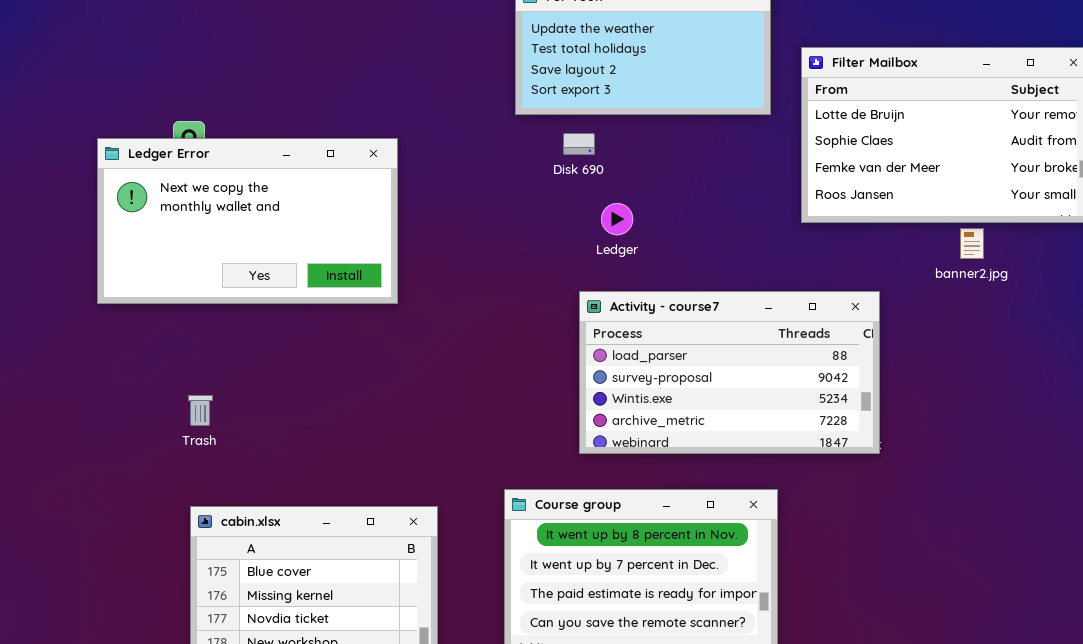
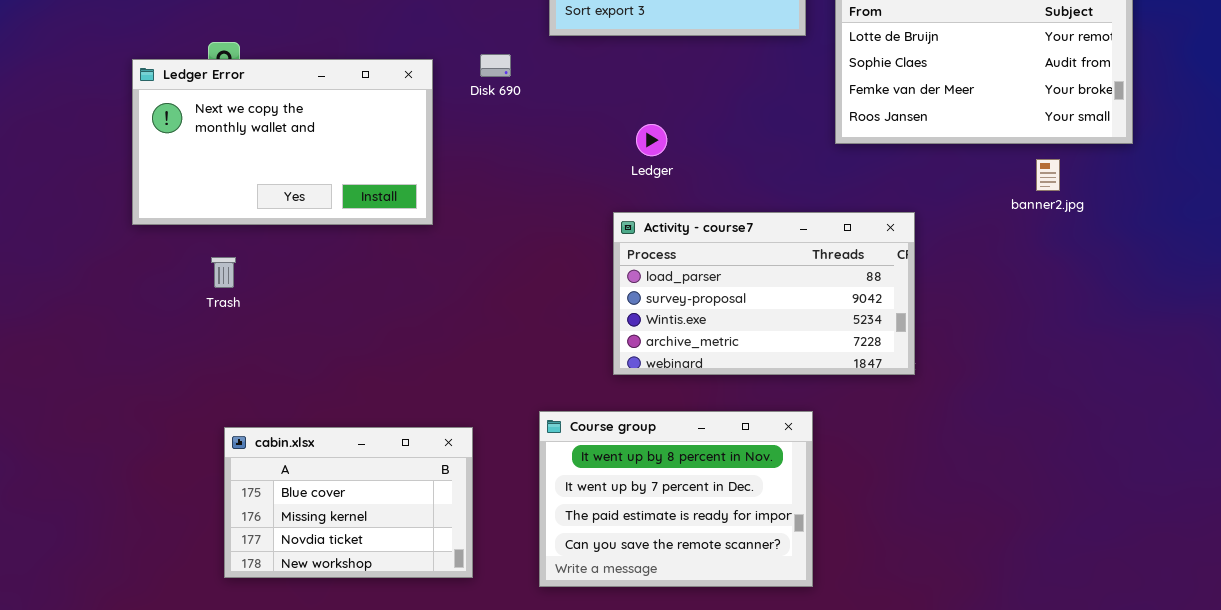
Disk 690: [563,133,595,155] -> [480,54,511,77], moved
banner2.jpg: [960,228,984,259] -> [1036,159,1060,191], moved
Trash: [188,395,213,426] -> [211,257,236,288], moved

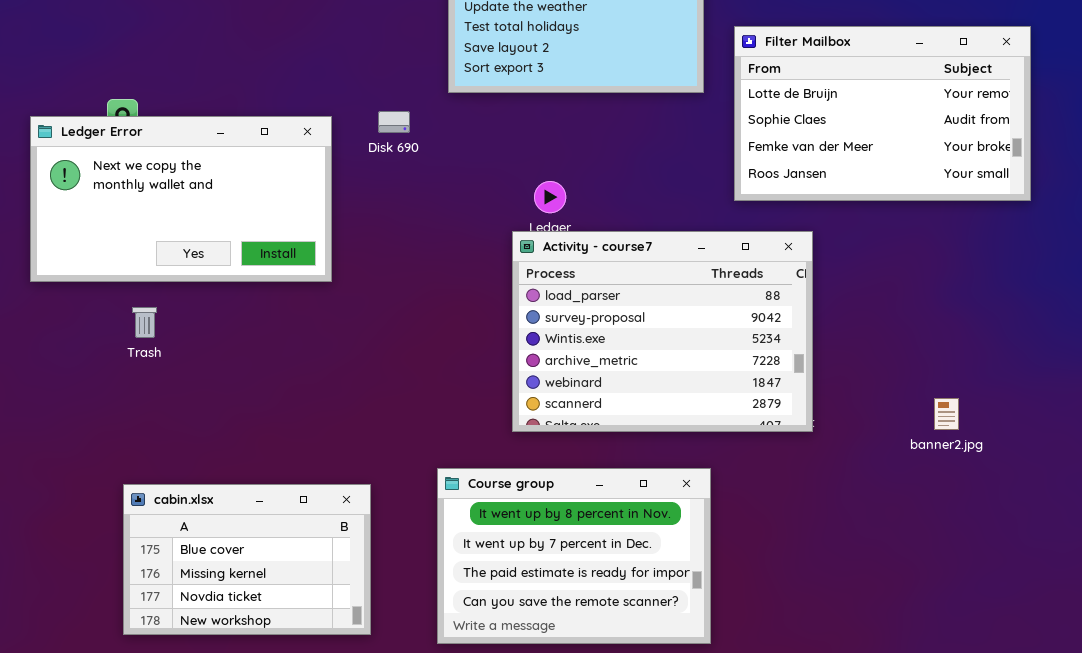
banner2.jpg: [1036,159,1060,191] -> [934,398,959,430], moved
Activity - course7: [613,212,915,375] -> [512,231,813,432], resized
Trash: [211,257,236,288] -> [132,307,157,338], moved

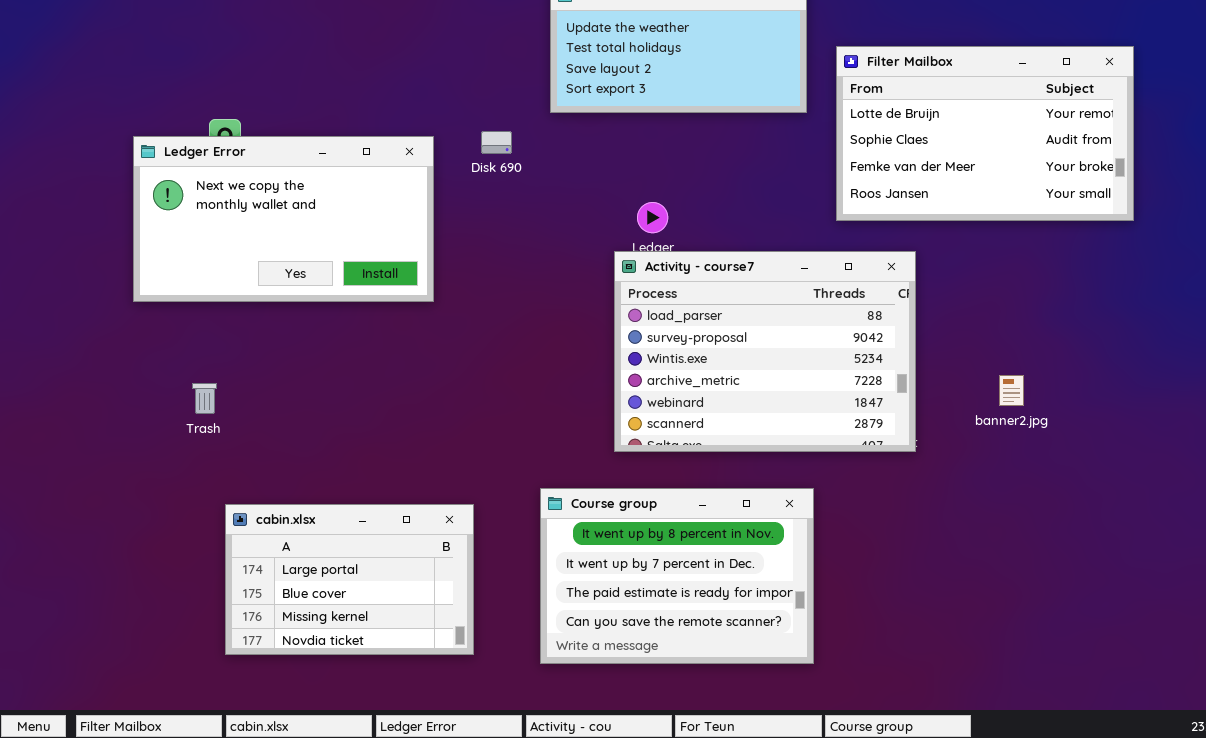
Trash: [132,307,157,338] -> [192,383,217,414], moved
banner2.jpg: [934,398,959,430] -> [999,375,1024,406], moved
cabin.xlsx: [123,484,371,635] -> [225,504,474,655], scrolled up 1 row

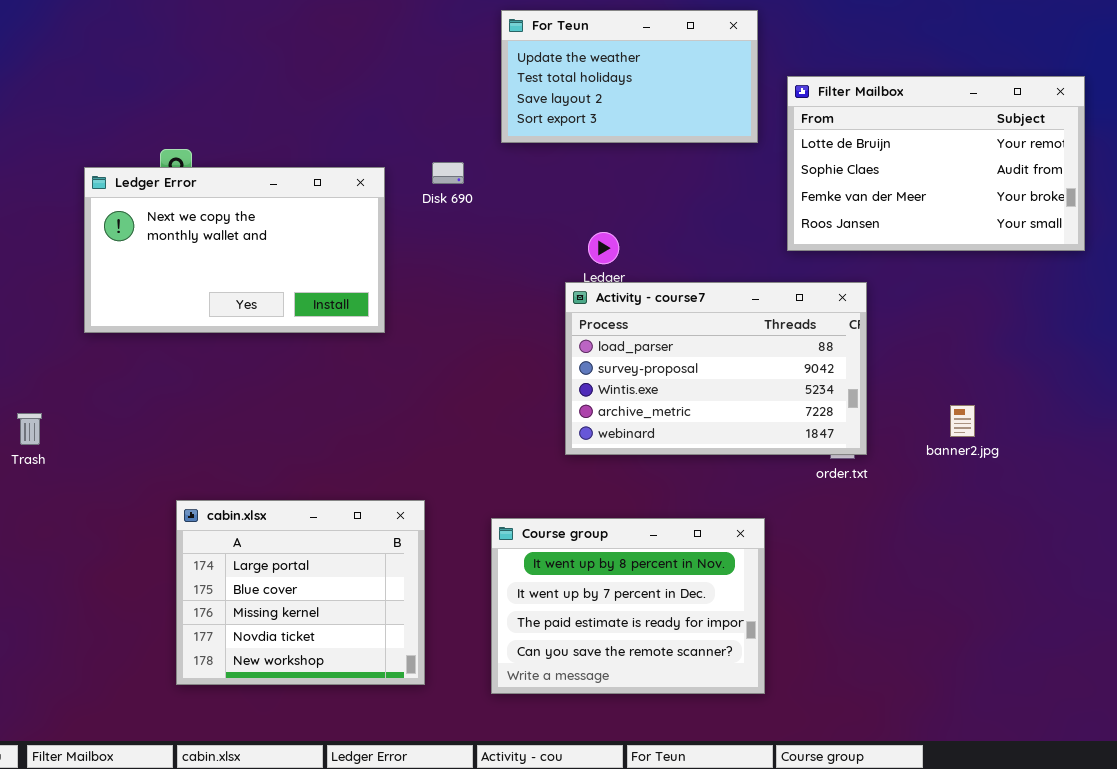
Activity - course7: [614,251,916,452] -> [565,282,867,455], resized
Trash: [192,383,217,414] -> [17,413,42,445], moved
cabin.xlsx: [225,504,474,655] -> [176,500,425,685], resized

